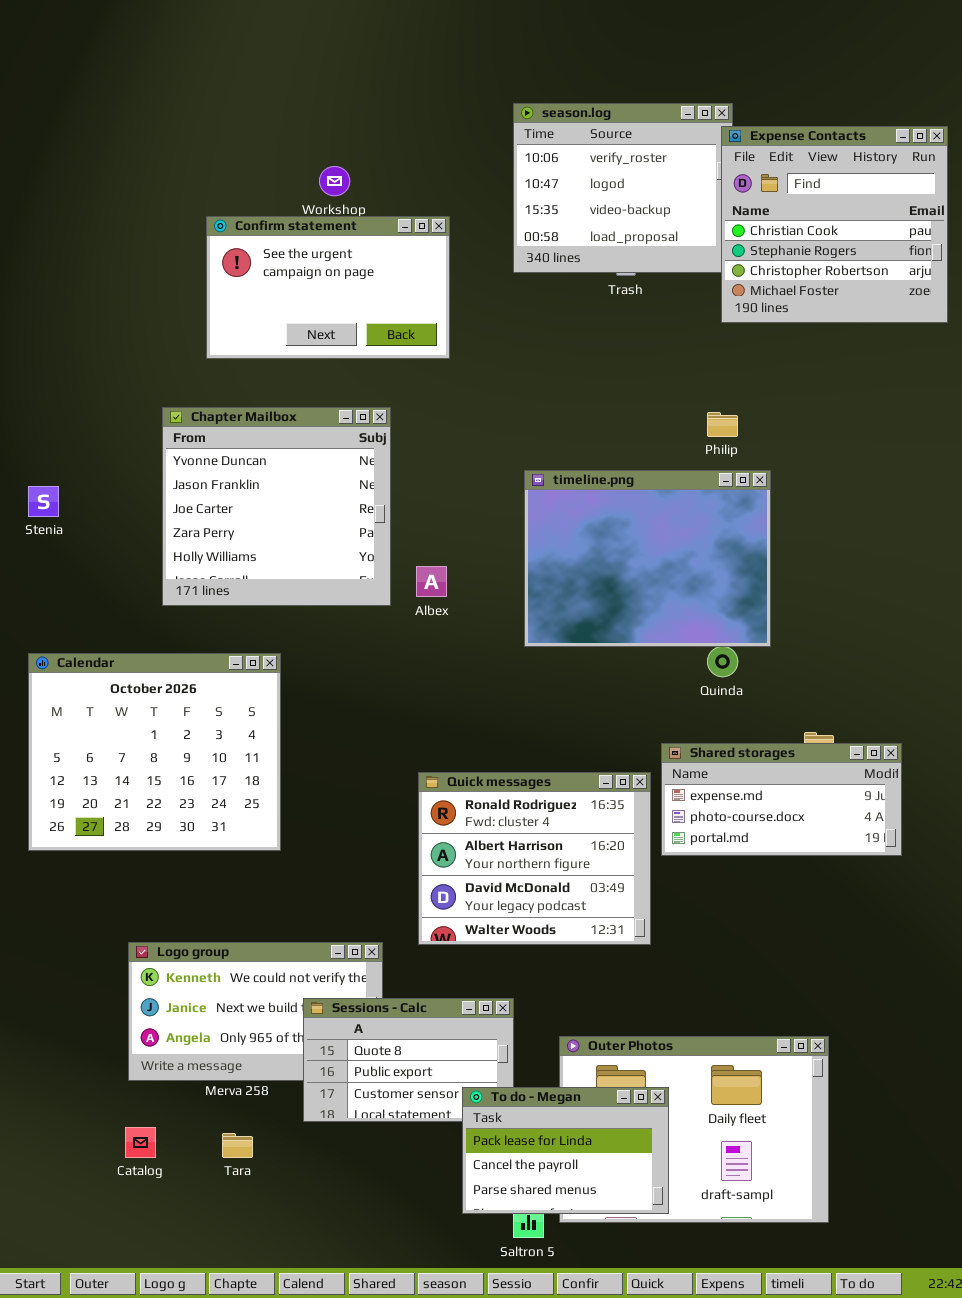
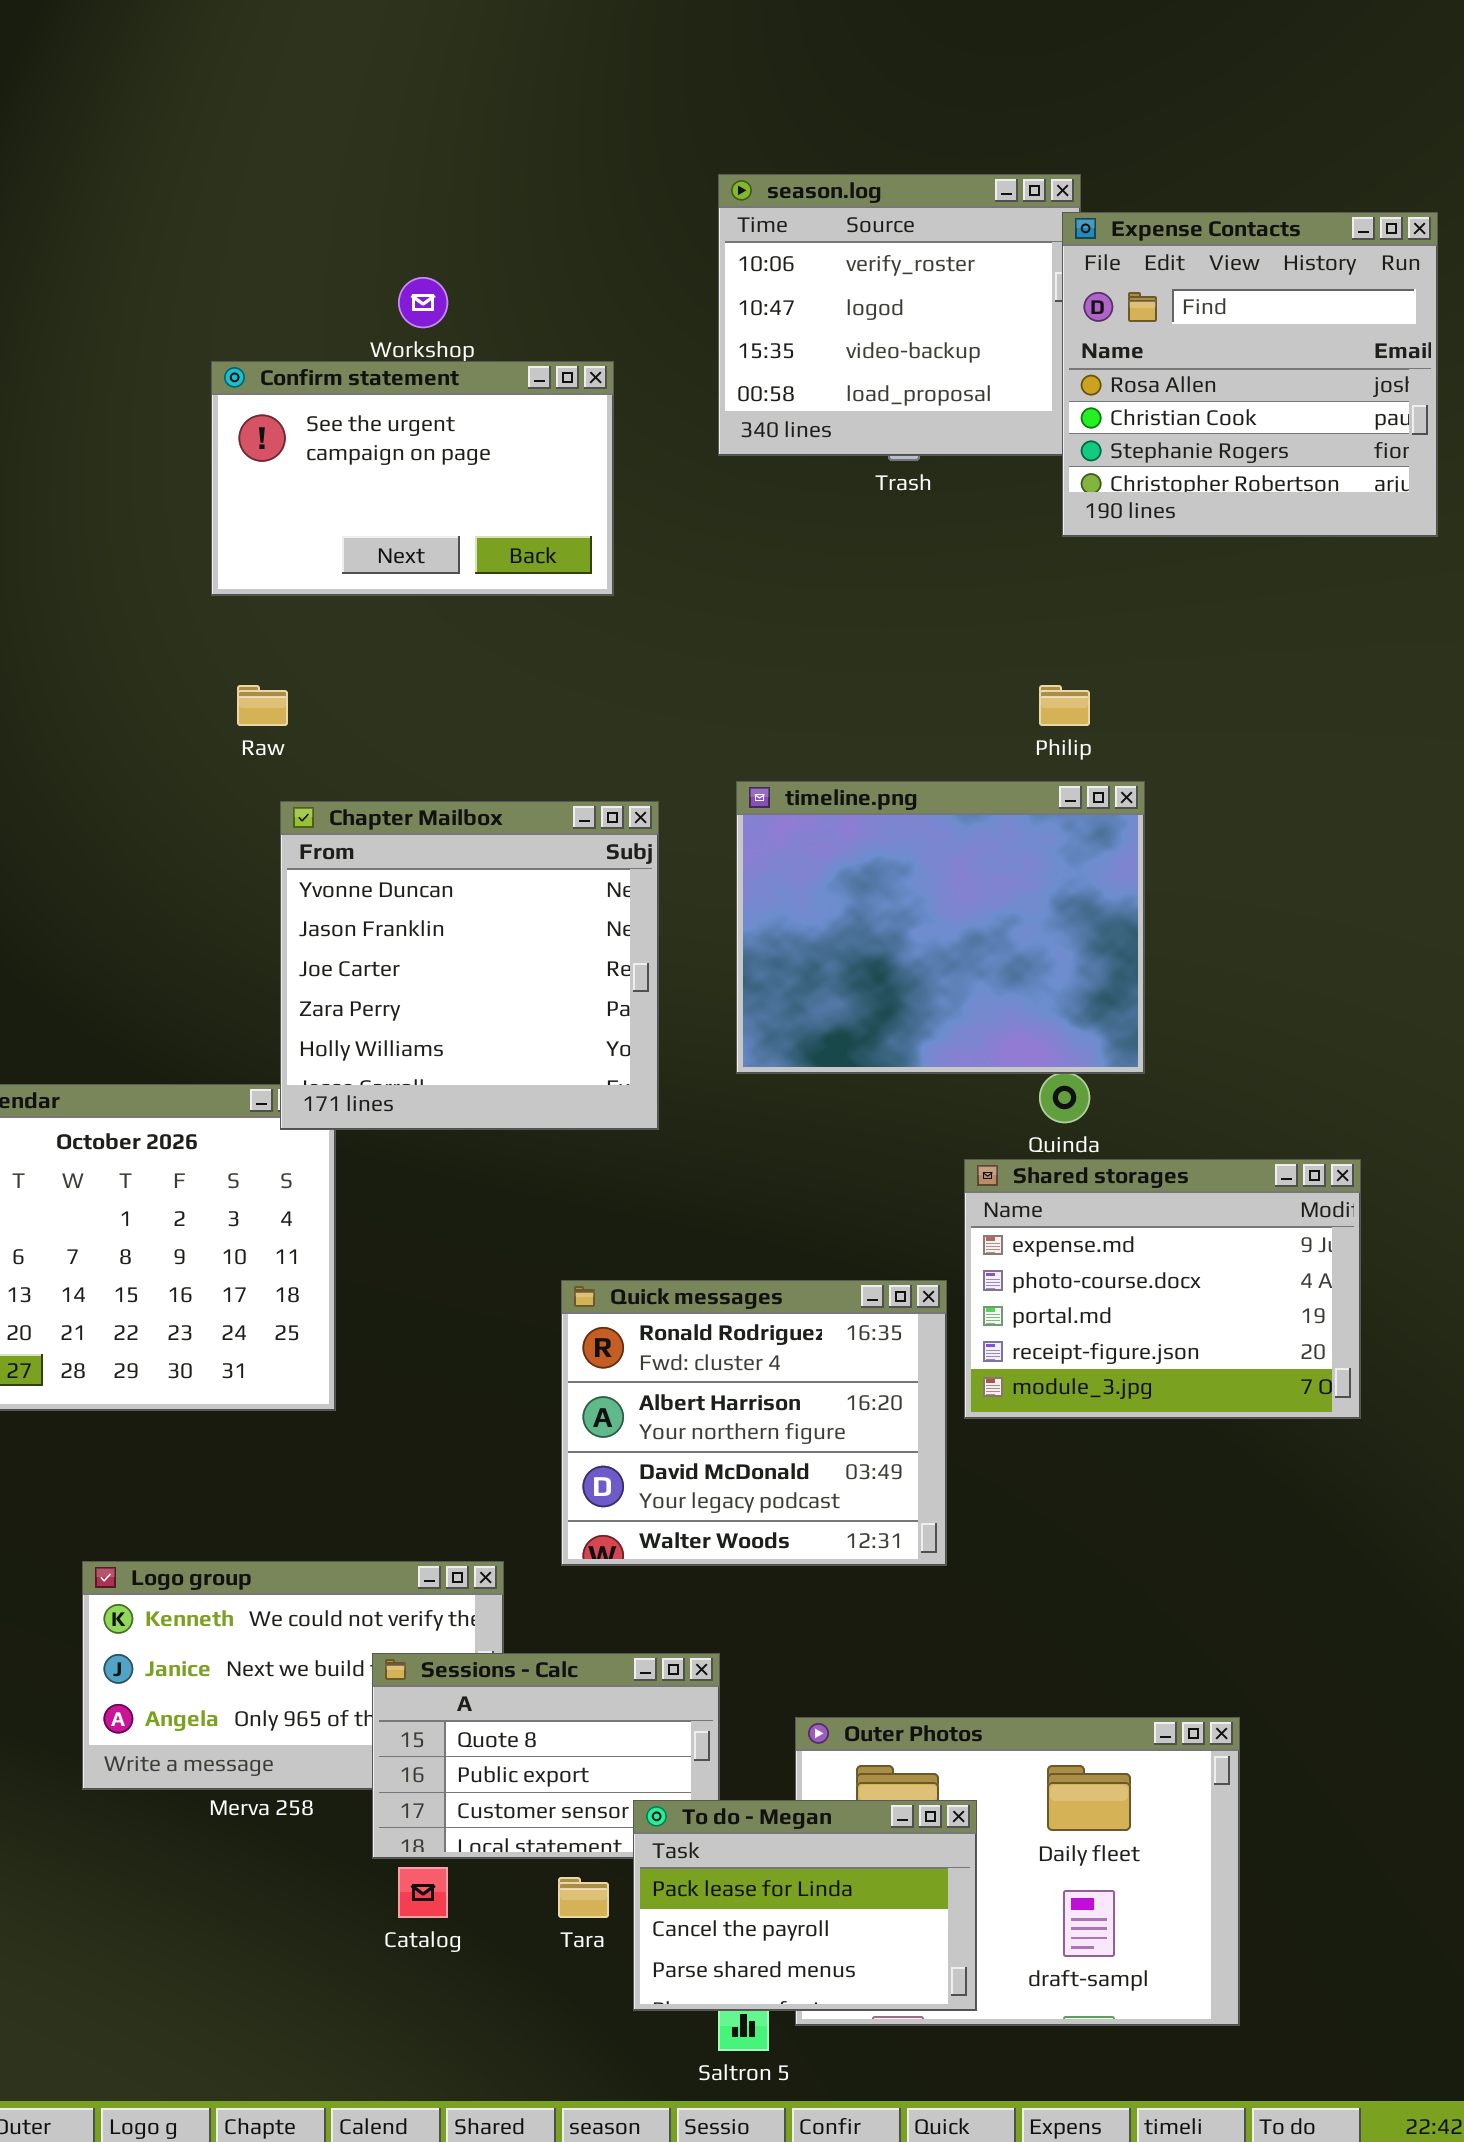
Expense Contacts: [721,126,948,323] -> [1062,212,1438,537], scrolled up 1 row
Chapter Mailbox: [162,407,391,606] -> [280,801,659,1130], moved
Shared storages: [661,743,902,856] -> [964,1159,1361,1419], resized
Catalog: [125,1127,156,1158] -> [398,1867,448,1918], moved
Tara: [222,1133,253,1158] -> [558,1877,609,1918], moved

